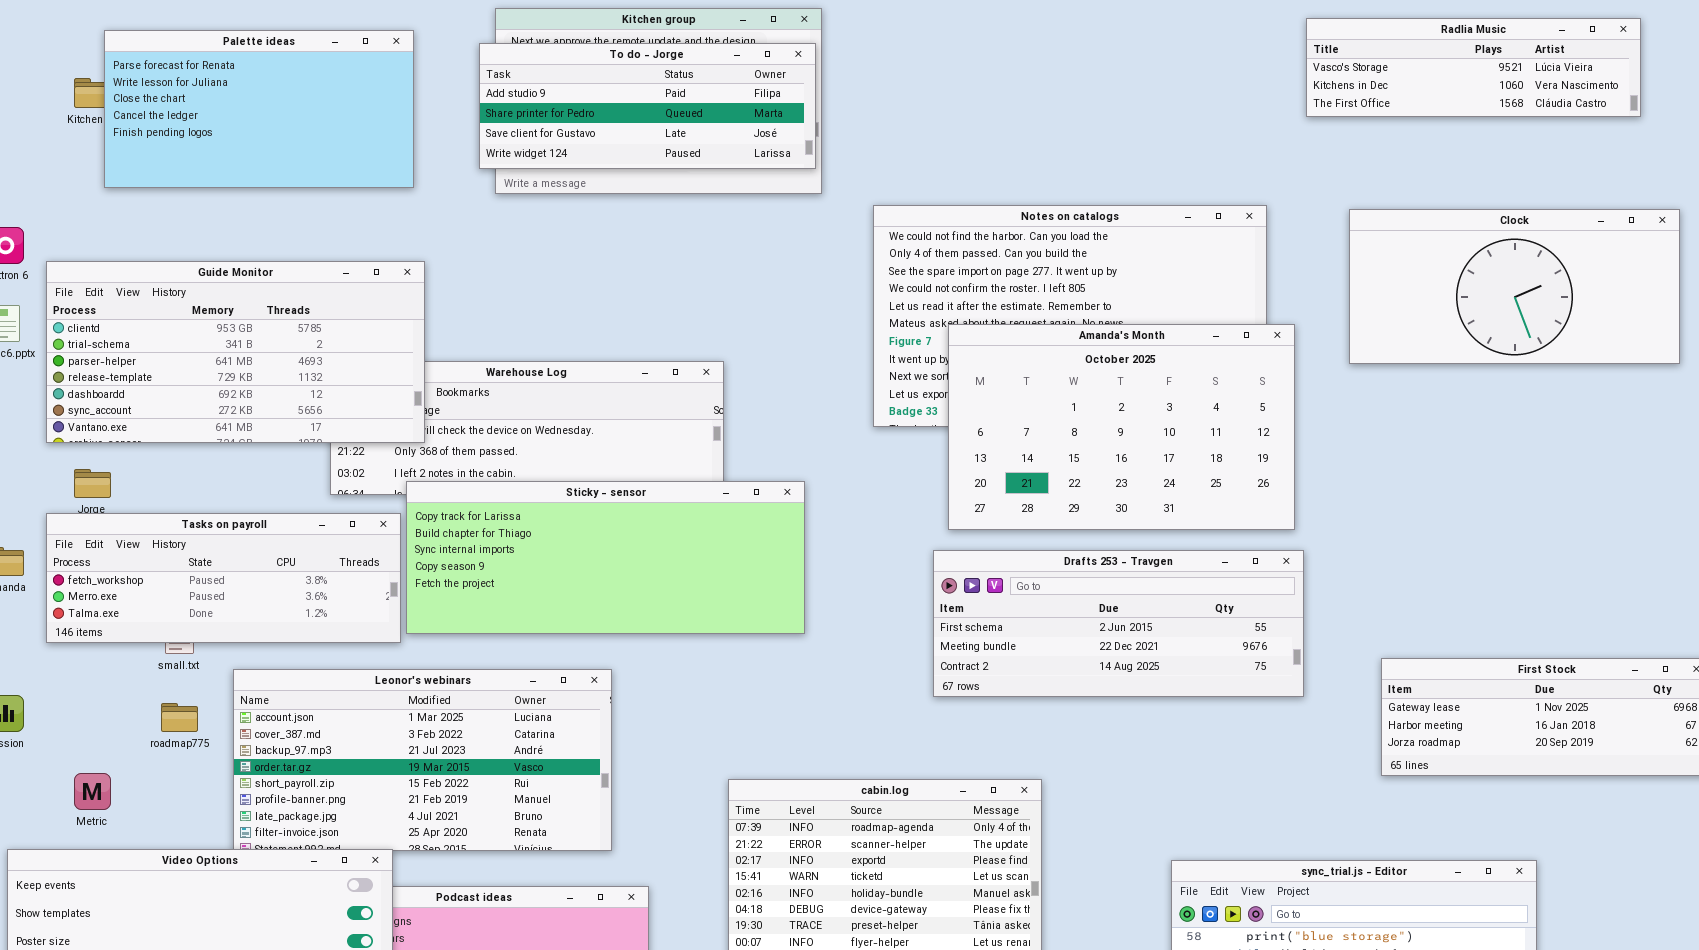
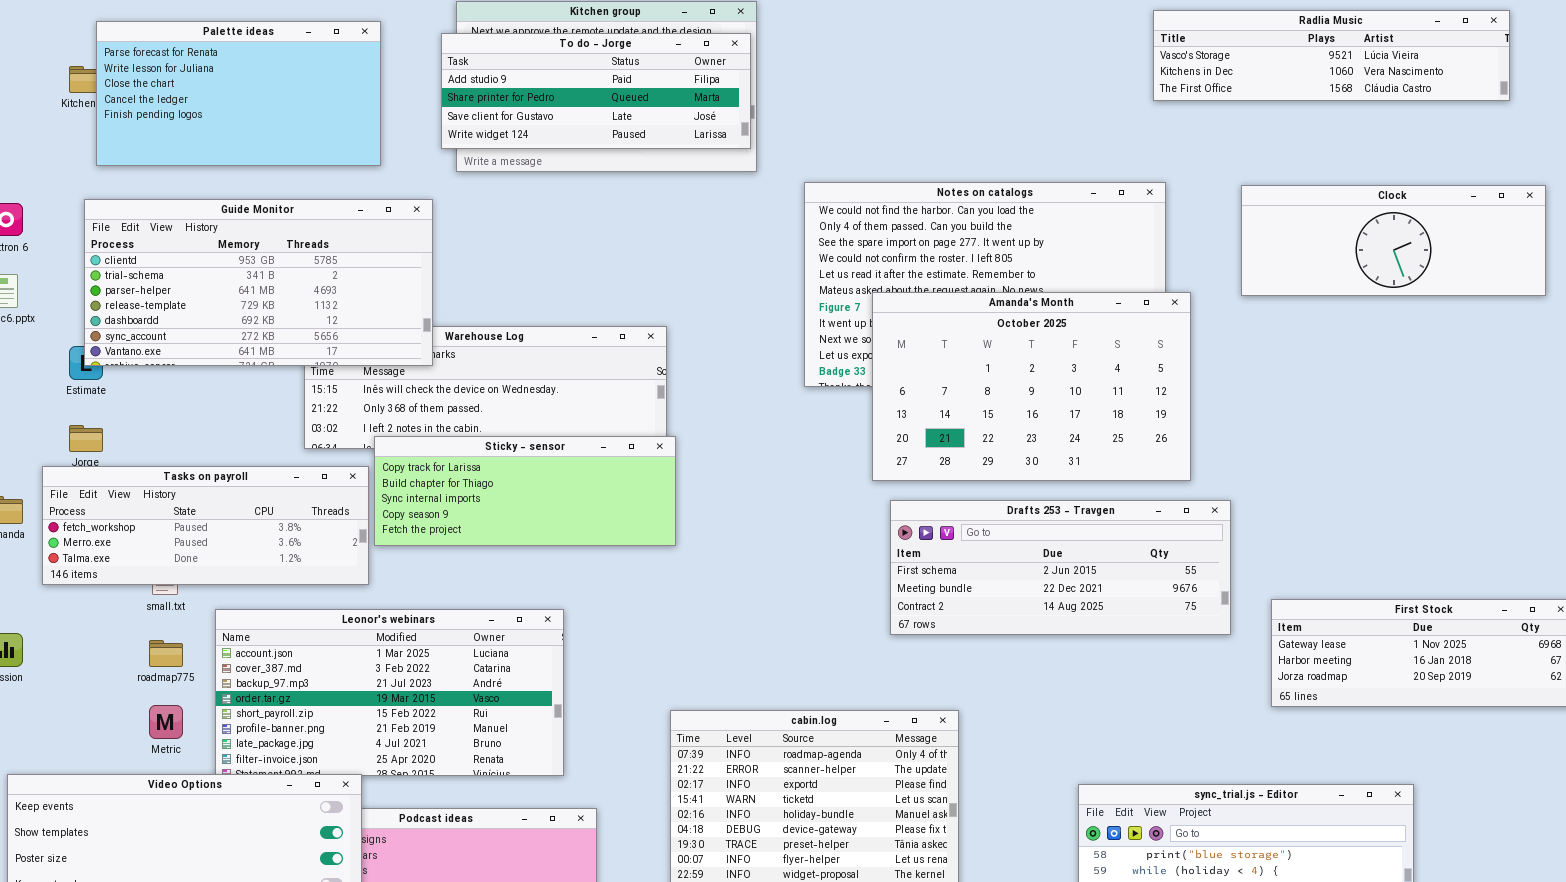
Radlia Music: [1306,18,1641,117] -> [1153,10,1510,101], resized
Clock: [1349,209,1680,364] -> [1241,185,1546,296], resized
Guide Monitor: [46,261,425,443] -> [84,199,433,366], moved
Sticky - sensor: [406,481,805,634] -> [374,436,676,546], resized
Drafts 253 - Travgen: [933,550,1304,697] -> [890,500,1231,635], moved
Metric: [74,773,111,810] -> [149,705,183,739], moved

